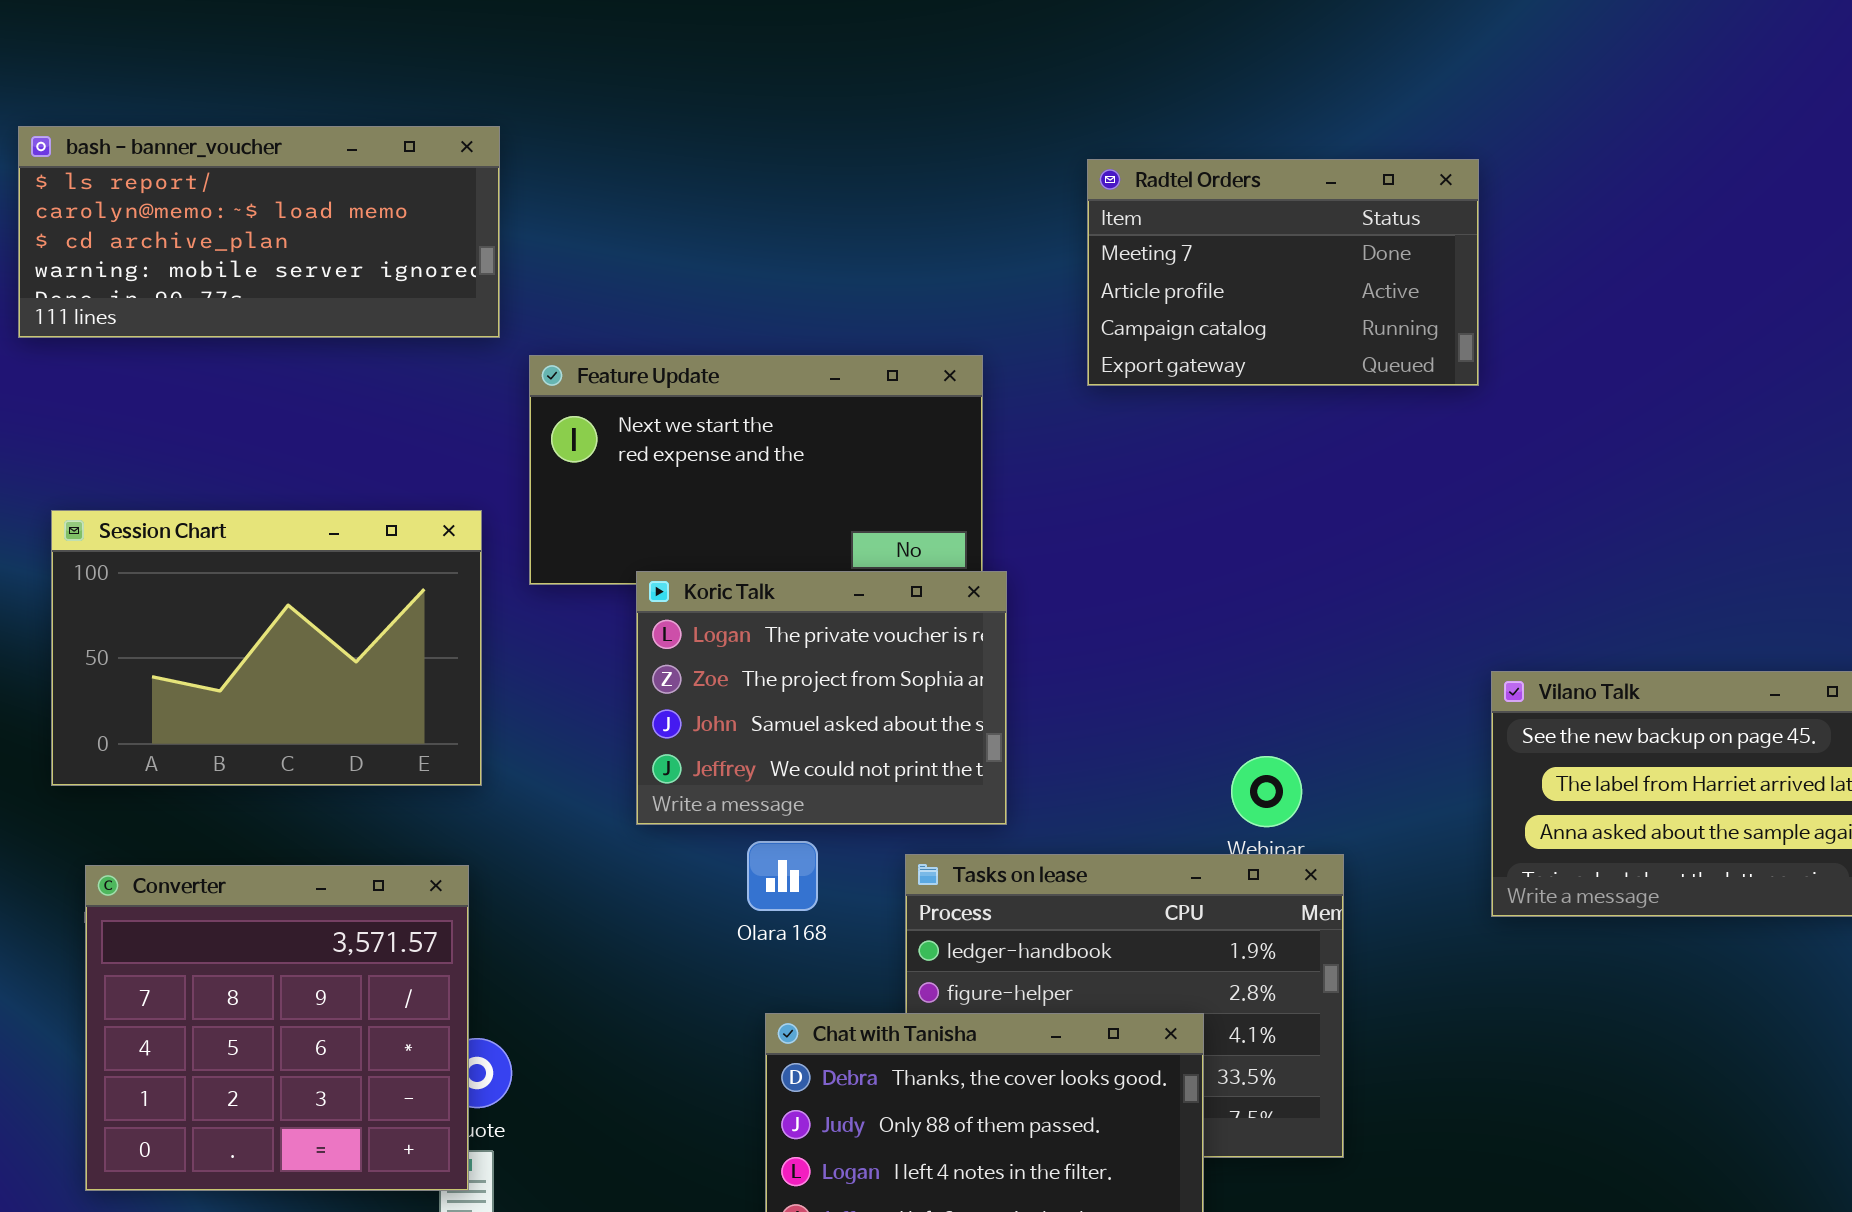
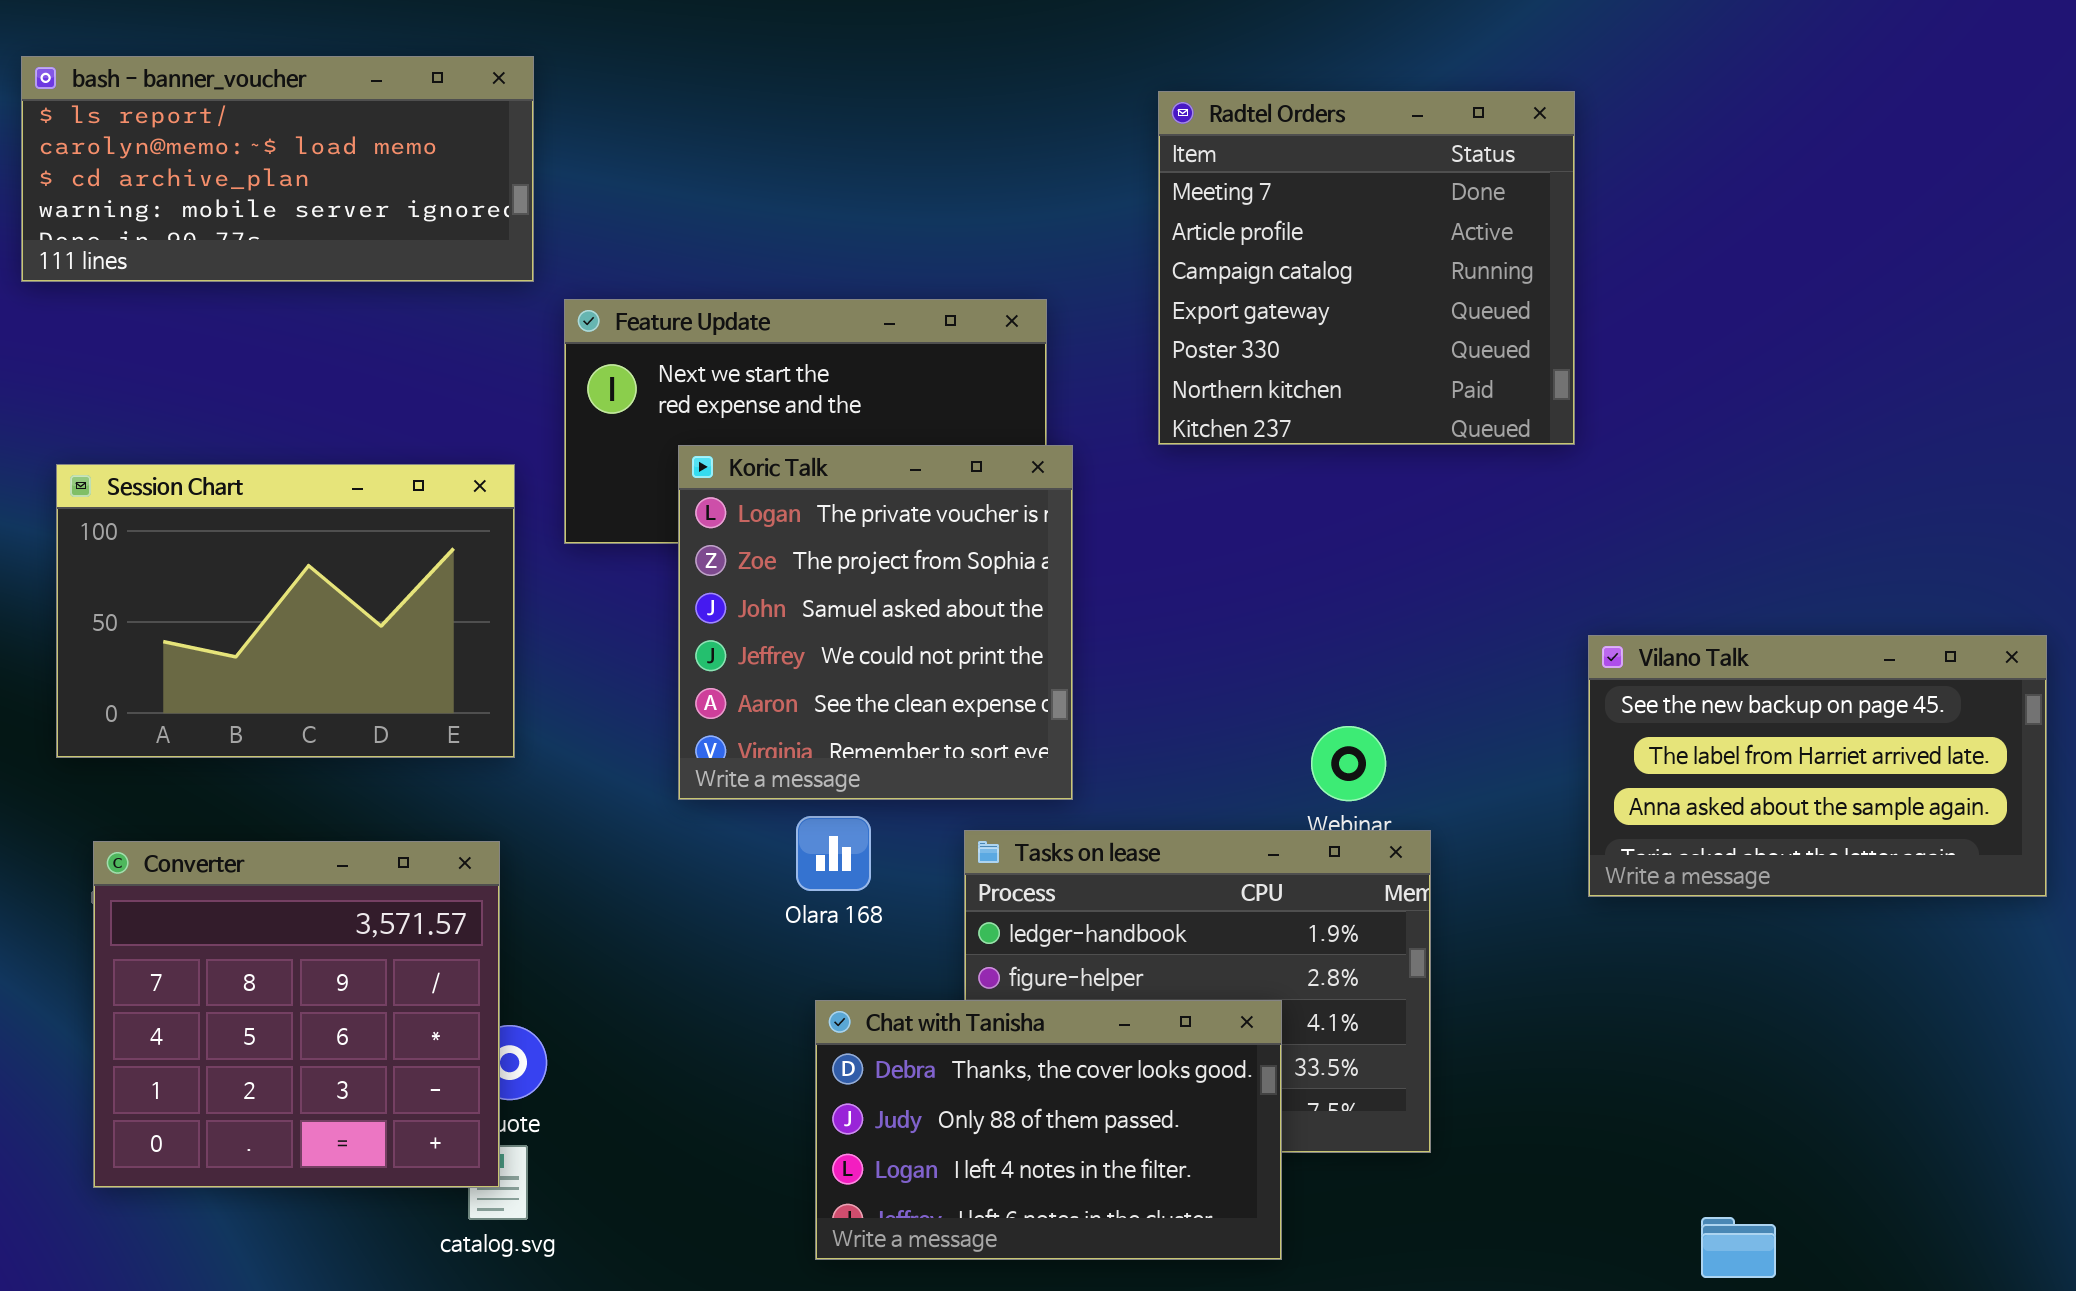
Radtel Orders: [1087,159,1479,386] -> [1158,91,1575,445], resized
Koric Talk: [636,571,1007,825] -> [678,445,1073,800], resized

